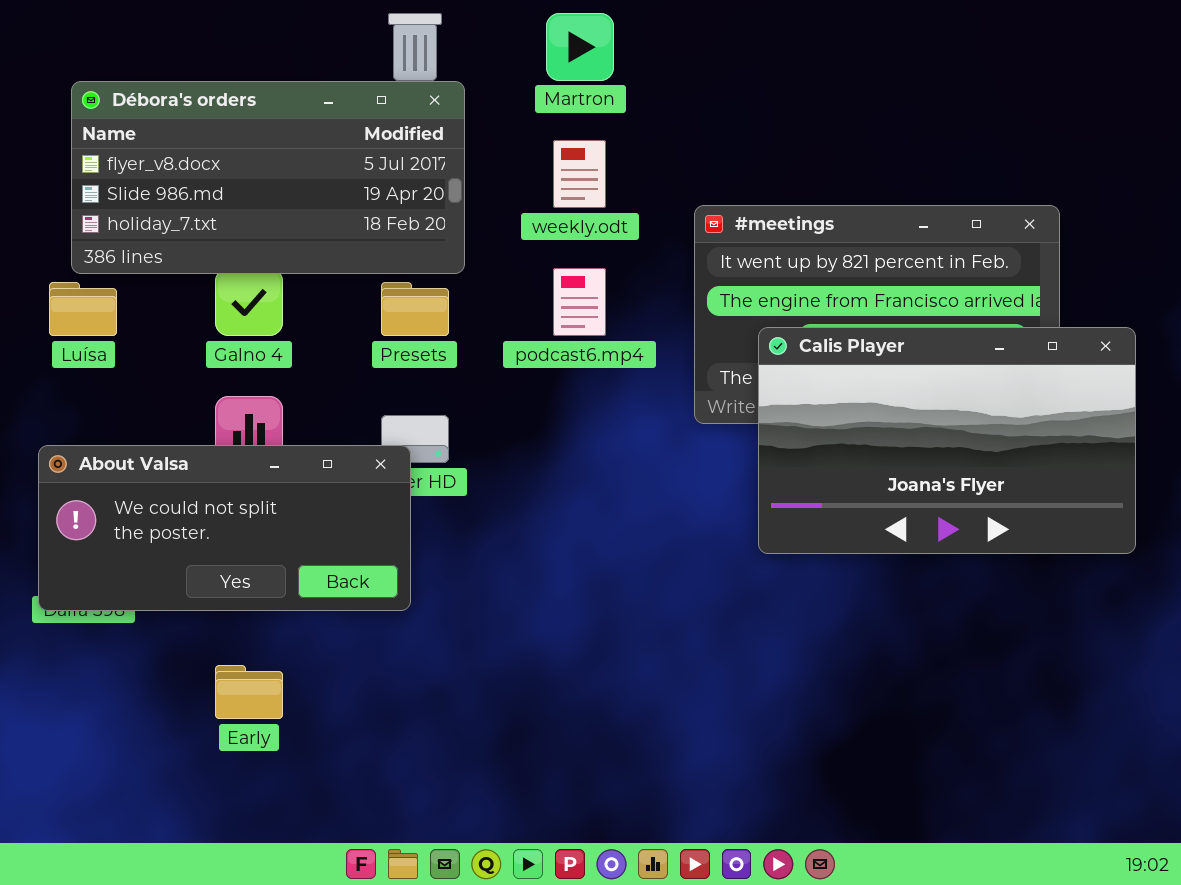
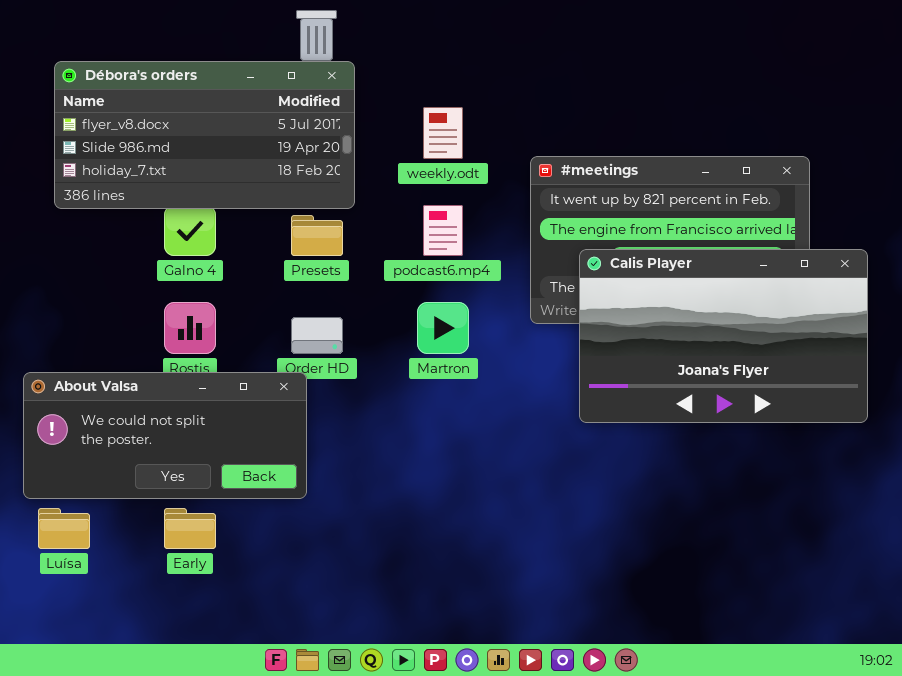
Martron: [546,13,614,81] -> [417,302,469,354], moved
Luísa: [49,282,117,336] -> [38,508,90,549], moved
About Valsa: [38,445,411,611] -> [23,372,307,499], moved

